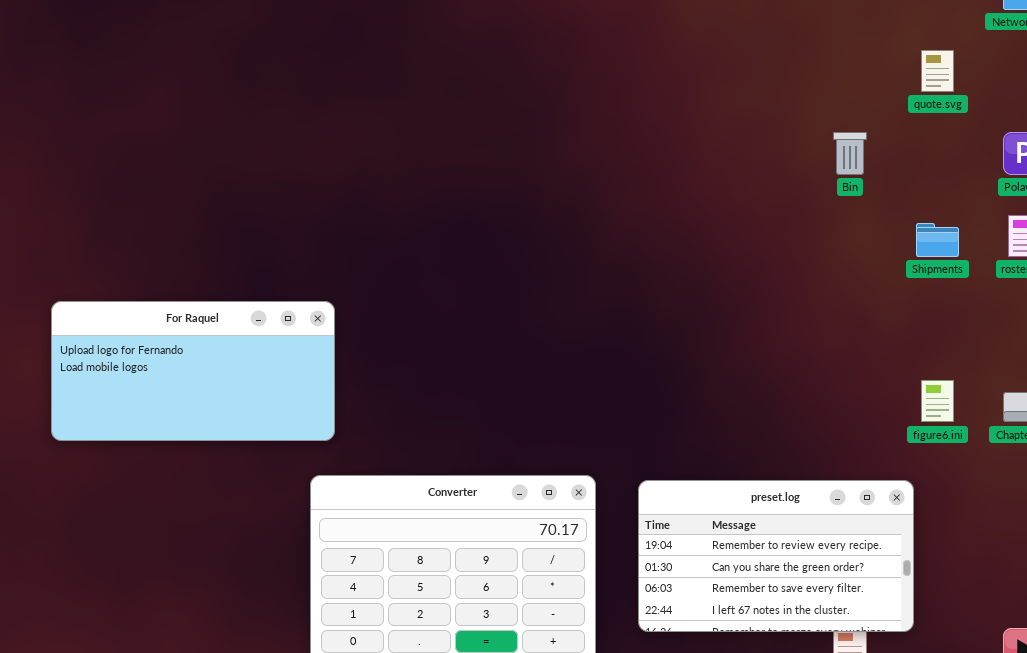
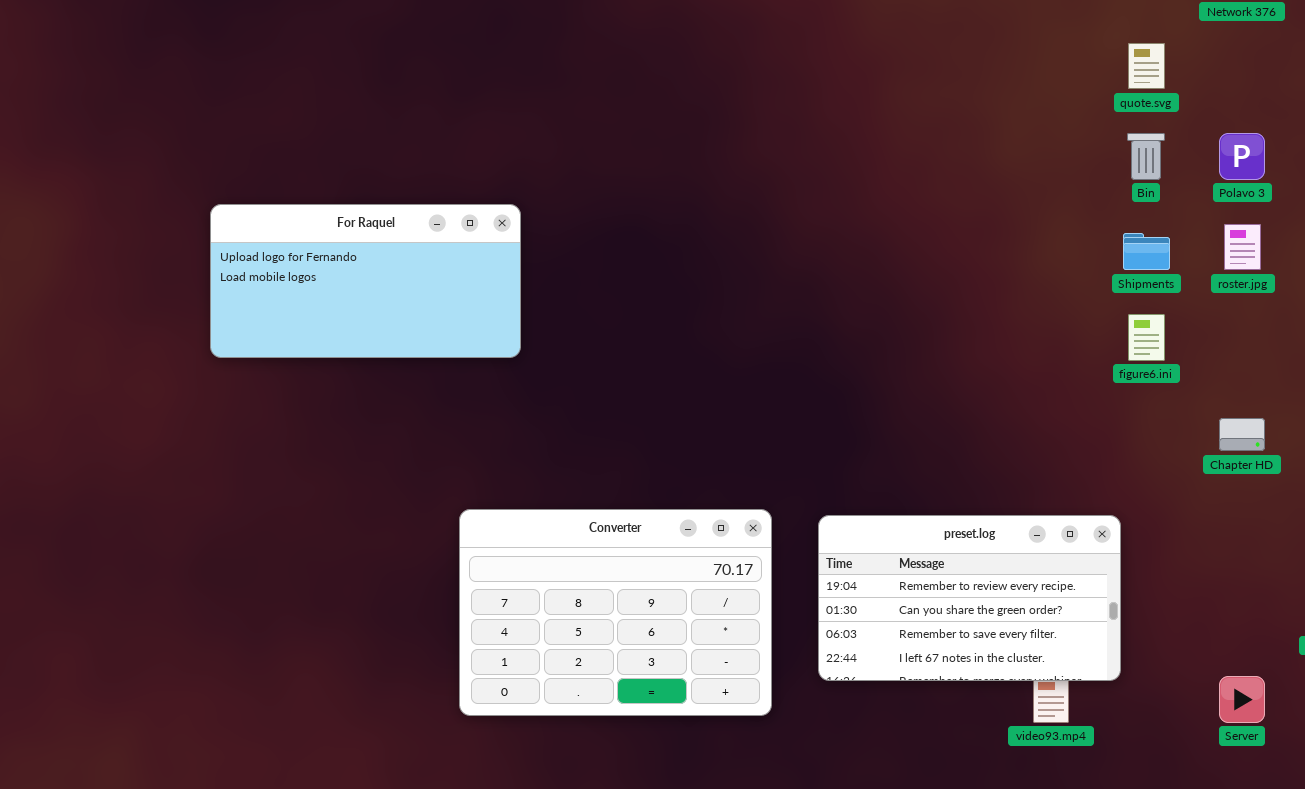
Bin: [833,132,867,175] -> [1127,133,1165,180], moved
For Raquel: [51,301,335,441] -> [210,204,521,358], moved
figure6.ini: [921,380,954,422] -> [1128,314,1165,361], moved

